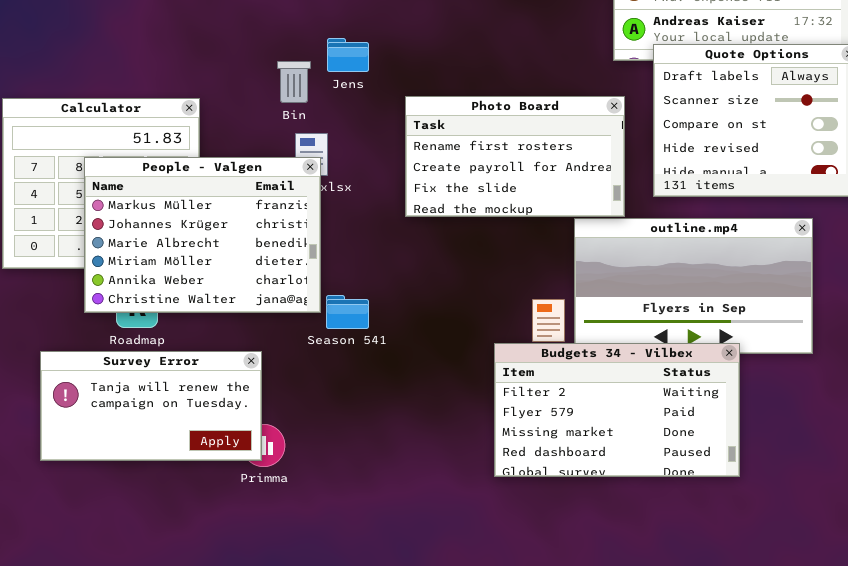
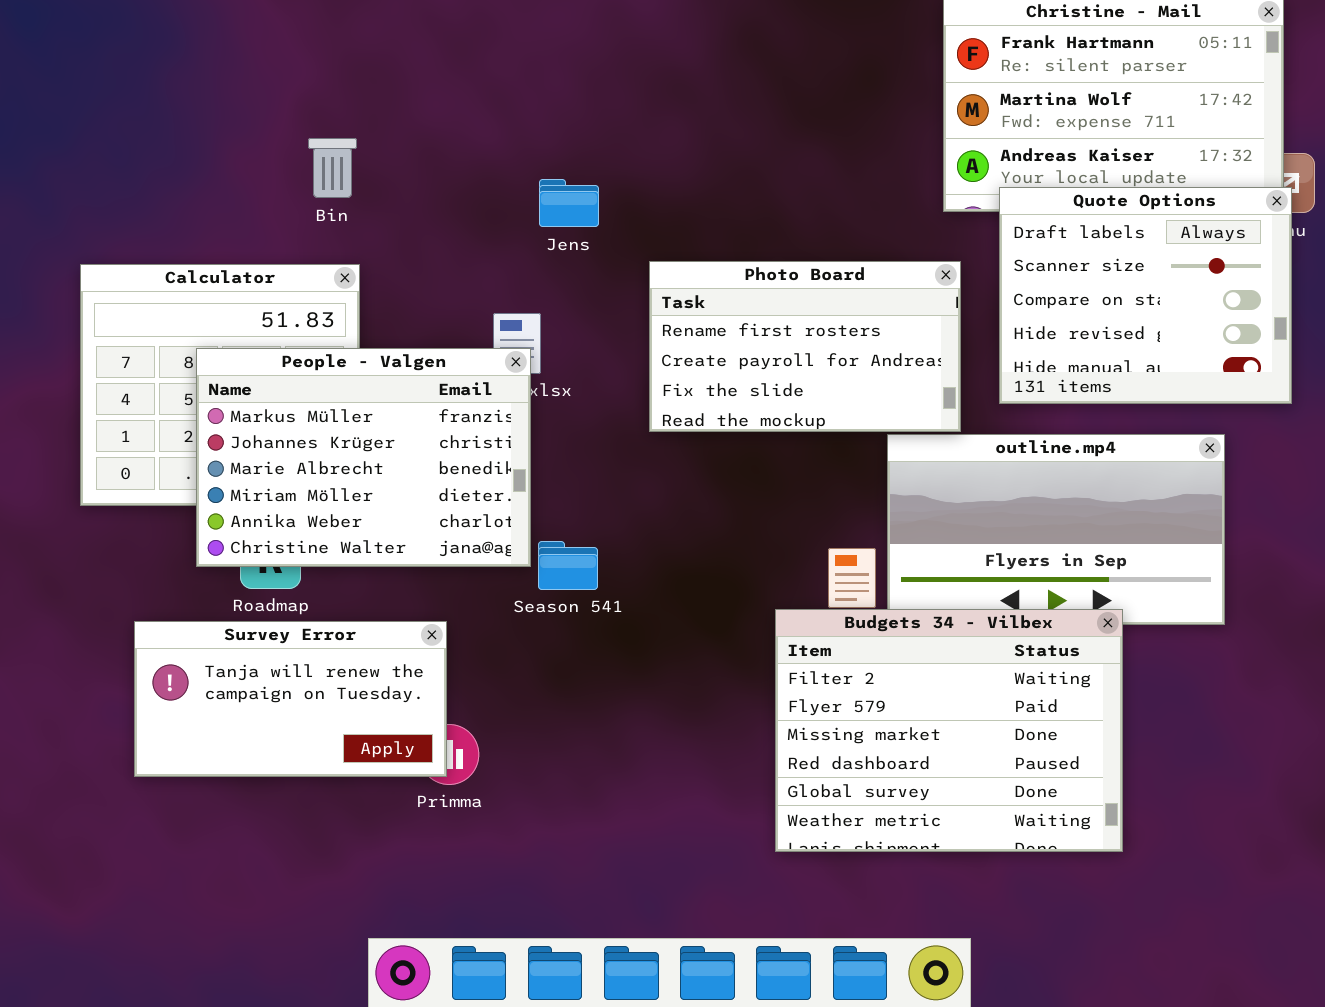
Bin: [277,61,311,103] -> [308,138,357,198], moved
Budgets 34 - Vilbex: [494,343,740,477] -> [775,609,1123,852], resized

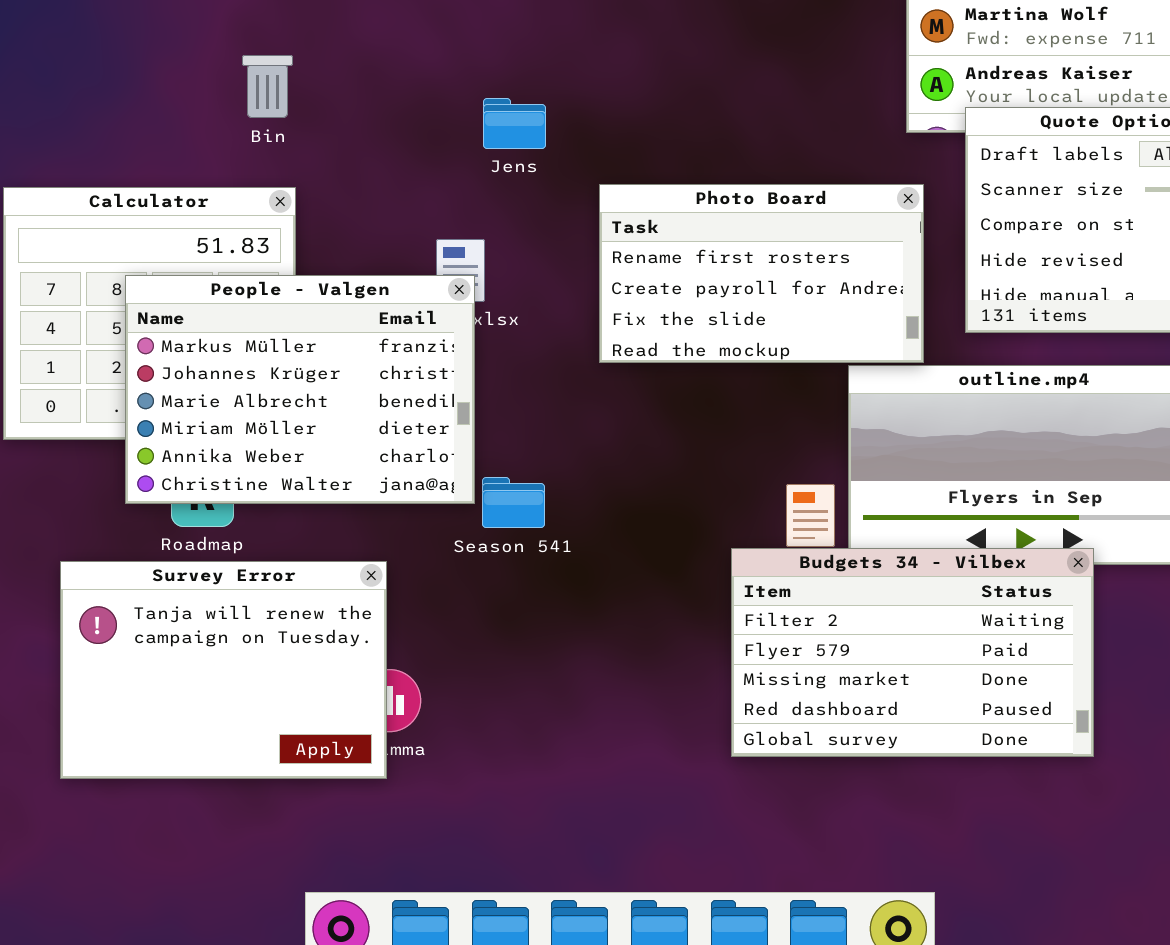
Budgets 34 - Vilbex: [775,609,1123,852] -> [731,548,1094,757], resized
Survey Error: [134,621,447,777] -> [60,561,387,779], resized

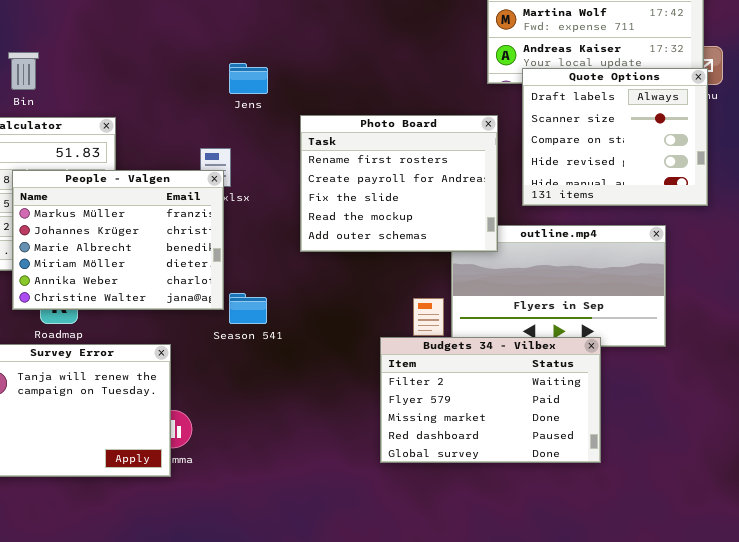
Bin: [242,55,293,118] -> [8,52,39,90], moved
Photo Board: [599,184,924,363] -> [300,115,498,252], resized

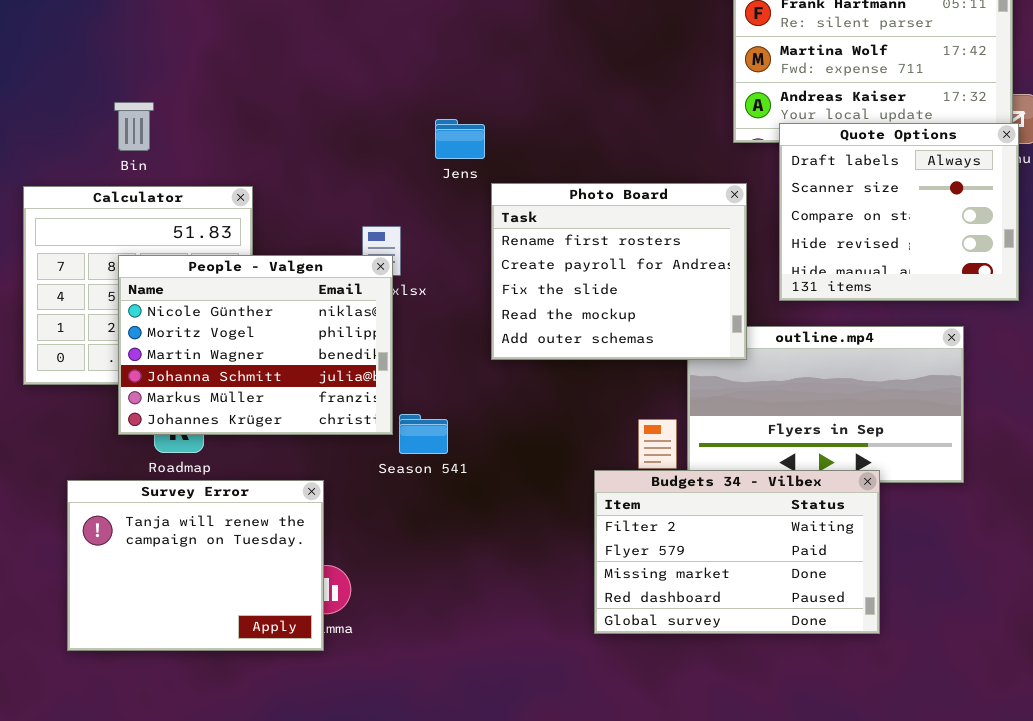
Jens: [229,63,268,94] -> [435,119,485,159], moved
People - Valgen: [12,170,224,310] -> [118,255,393,435], scrolled up 4 rows

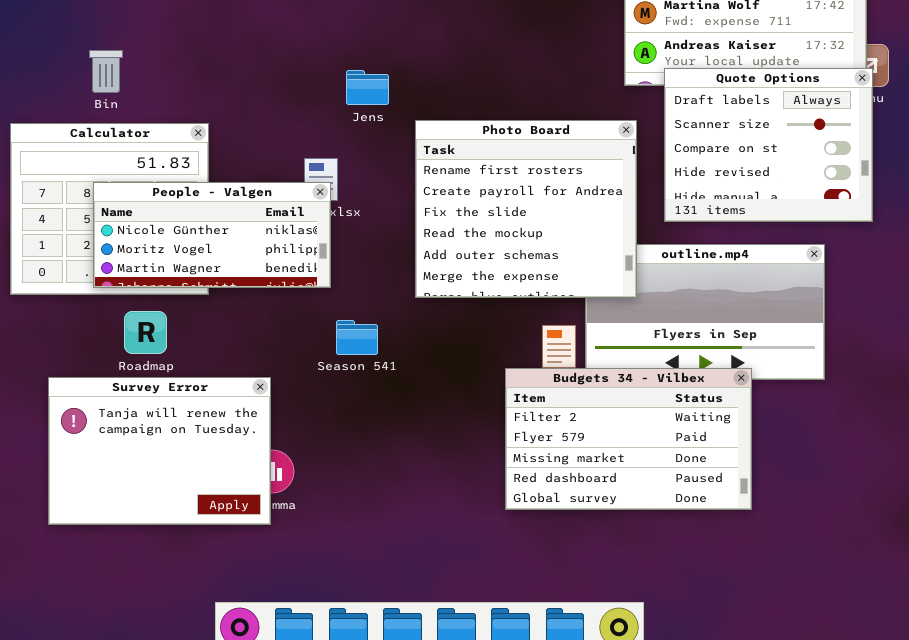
Jens: [435,119,485,159] -> [346,70,389,105], moved
Photo Board: [491,183,747,360] -> [415,120,637,298], resized
People - Valgen: [118,255,393,435] -> [93,182,331,288], resized

